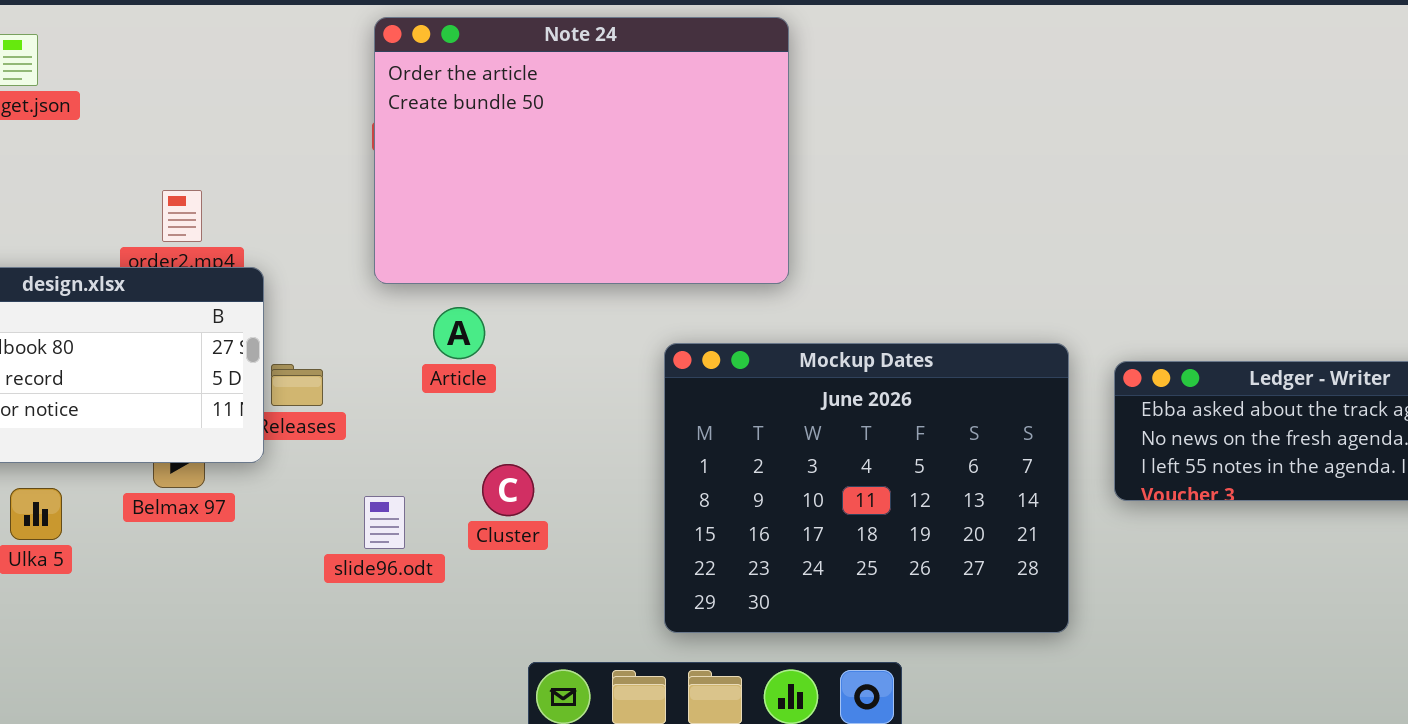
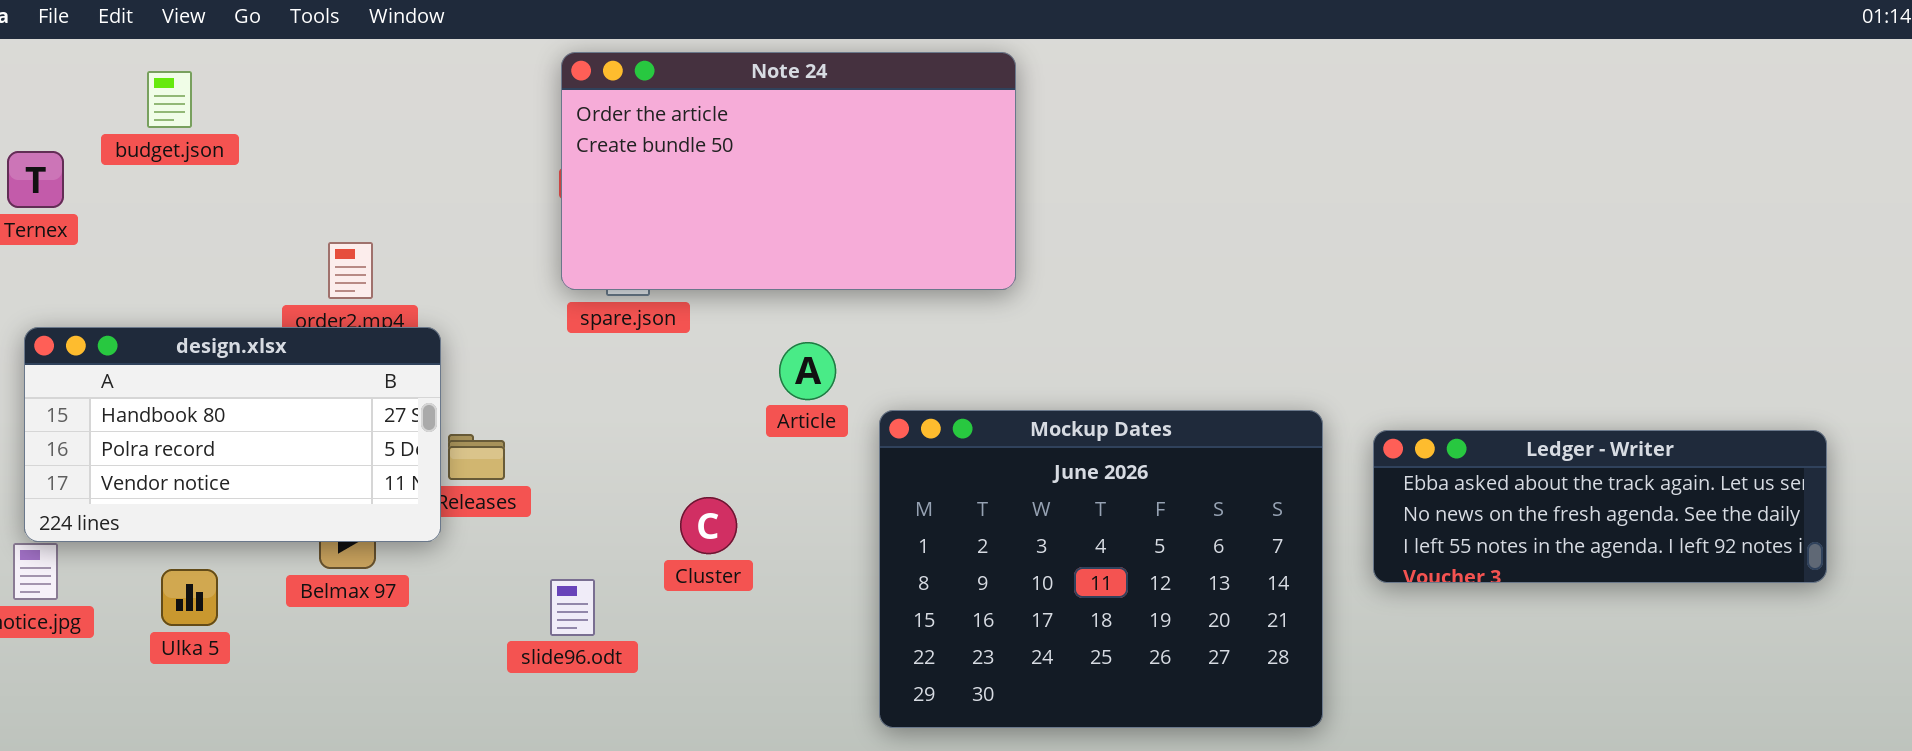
Note 24: [374,17,789,284] -> [561,52,1016,290], resized
Article: [433,307,485,359] -> [779,342,836,400], moved
Cluster: [482,464,534,516] -> [680,497,737,554], moved

